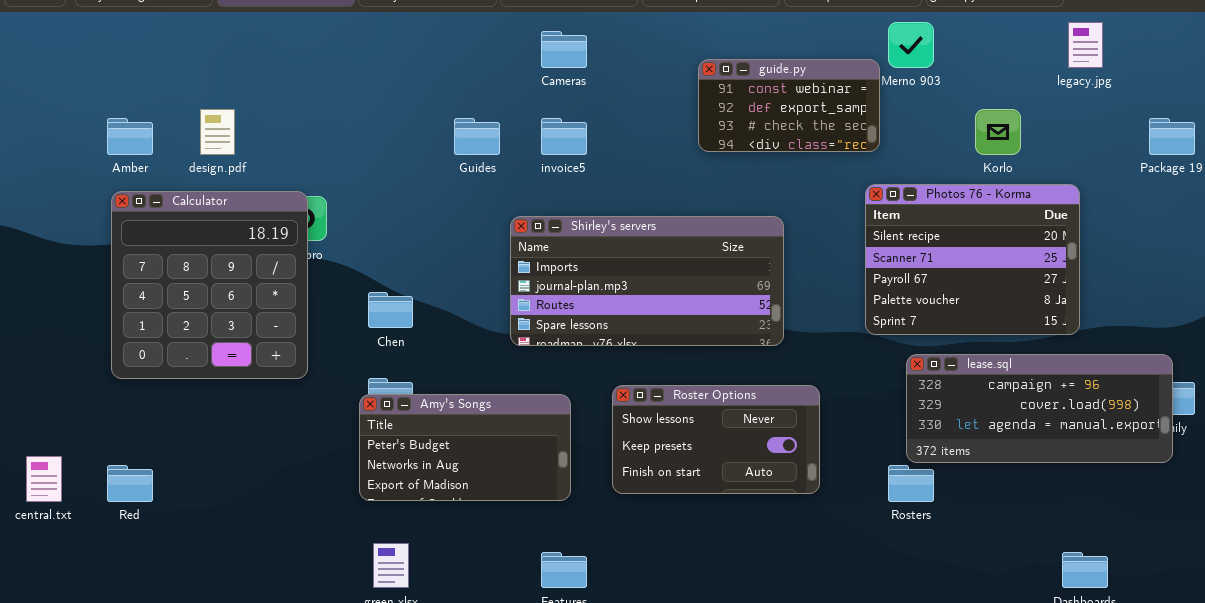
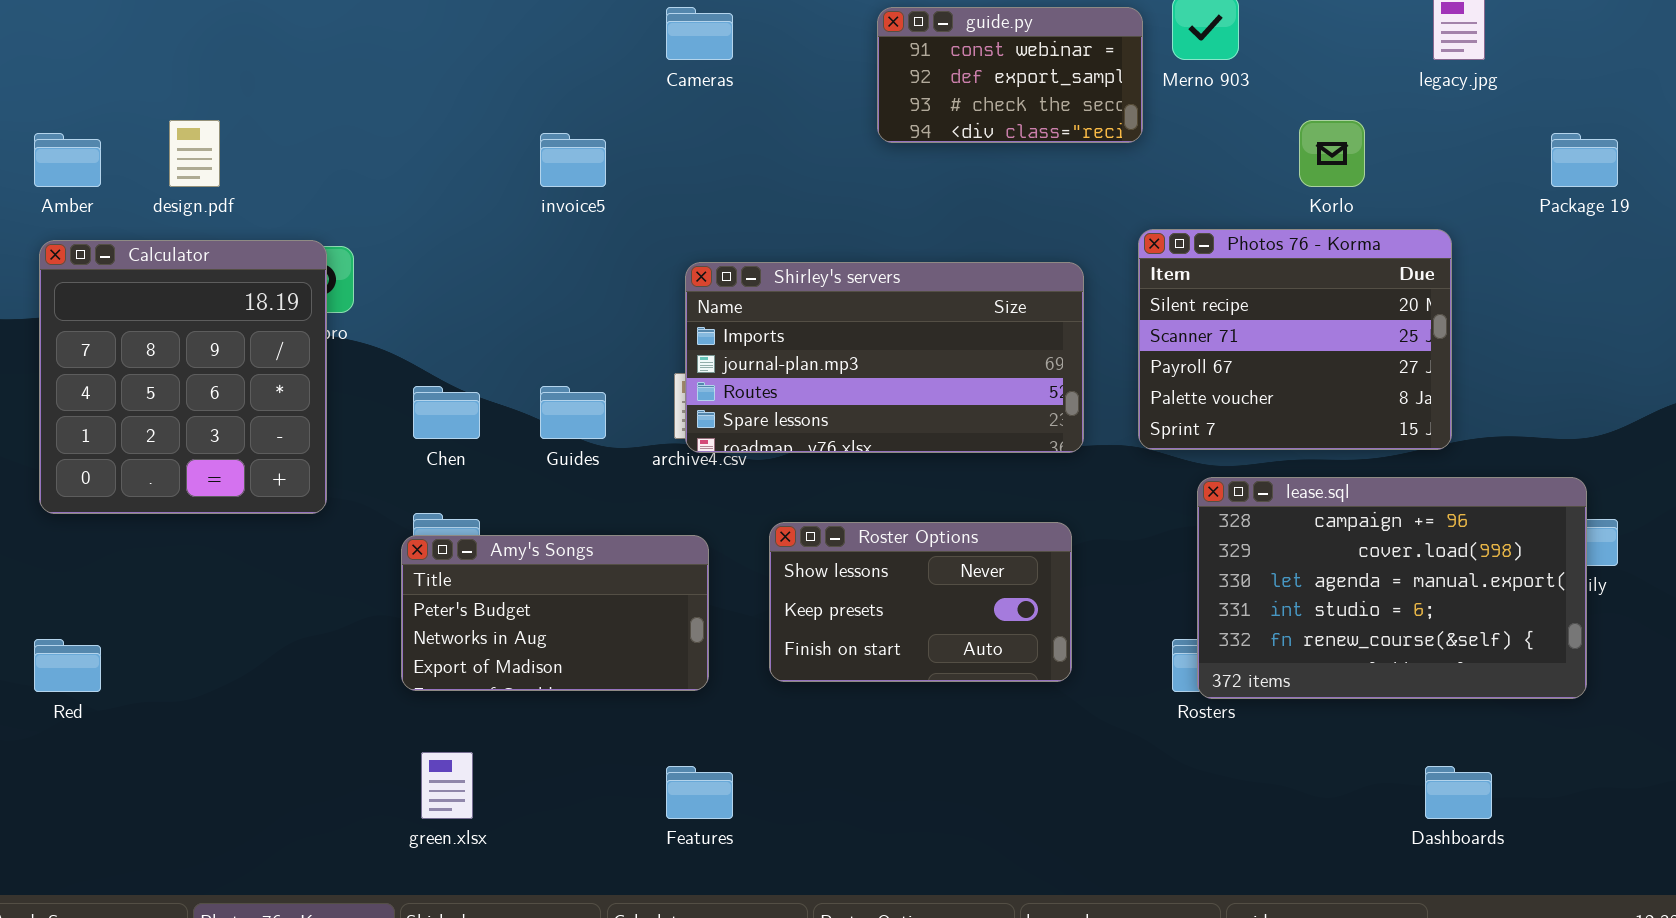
guide.py: [698,59,880,152] -> [877,7,1143,143], moved
Guides: [454,118,500,155] -> [540,386,606,439], moved
invoice5: [541,118,587,155] -> [540,133,606,187], moved
Shirley's servers: [510,216,784,346] -> [685,262,1084,453], moved
lease.sql: [906,354,1173,463] -> [1197,477,1587,699], resized

